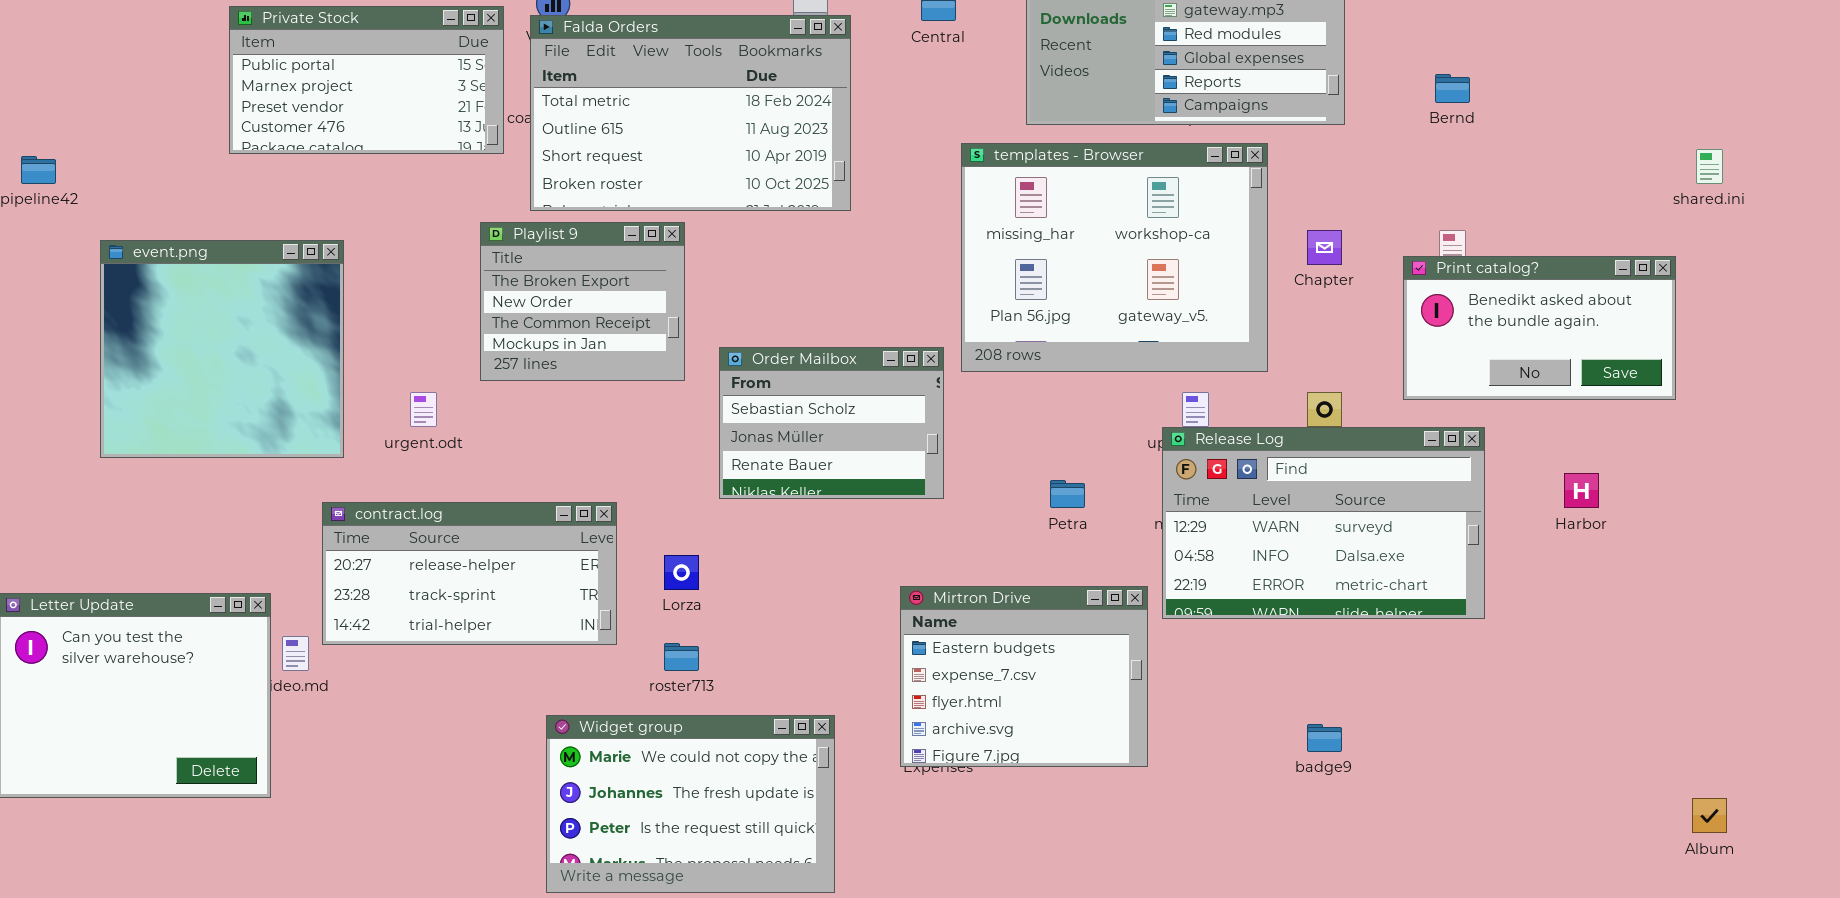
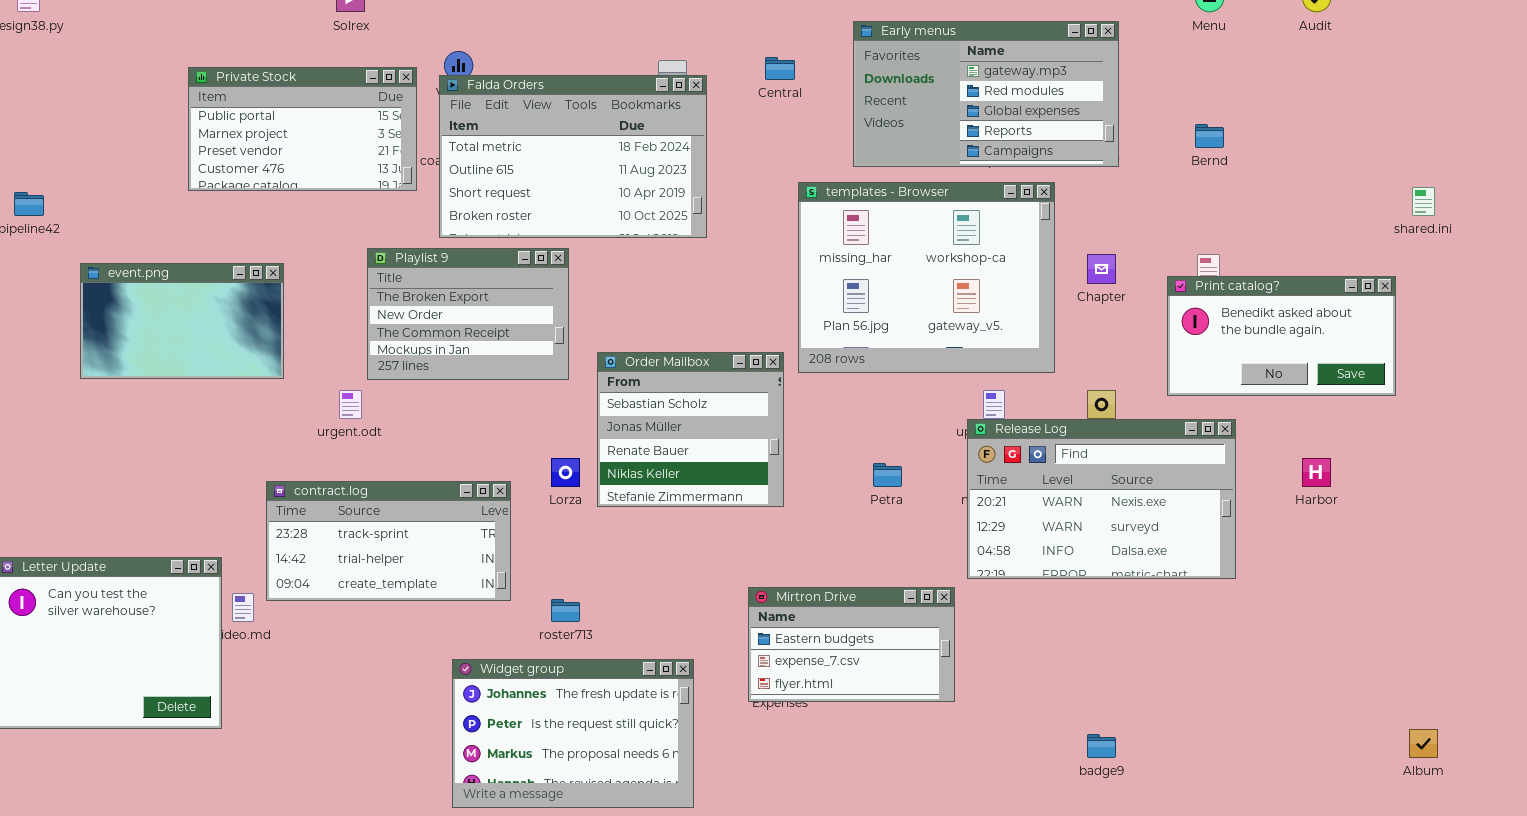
Playlist 9: [480,222,685,381] -> [367,248,569,380], resized
event.png: [100,240,344,458] -> [80,263,284,379], resized
Order Mailbox: [719,347,944,499] -> [597,352,784,507], resized
Release Log: [1162,427,1485,619] -> [967,419,1236,579], scrolled up 1 row
contract.log: [322,502,617,645] -> [266,481,511,601], scrolled down 1 row
Lorza: [664,555,699,590] -> [551,458,580,487], moved
Mirtron Drive: [900,586,1148,767] -> [748,587,955,702], resized
Widget group: [546,715,835,893] -> [452,659,694,808], scrolled down 1 row
badge9: [1307,724,1342,752] -> [1087,734,1116,758], moved

